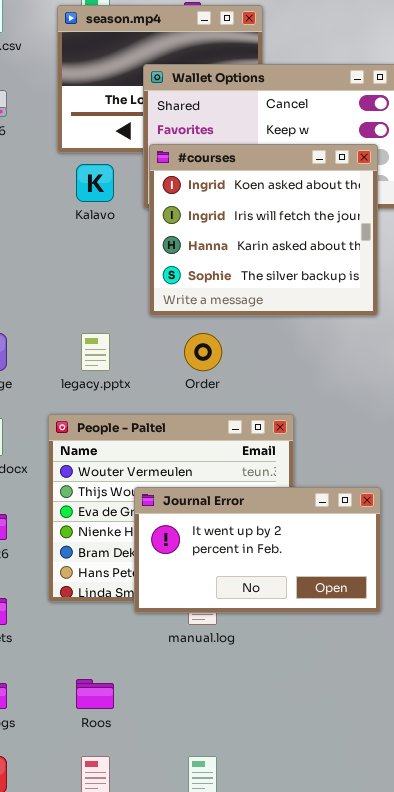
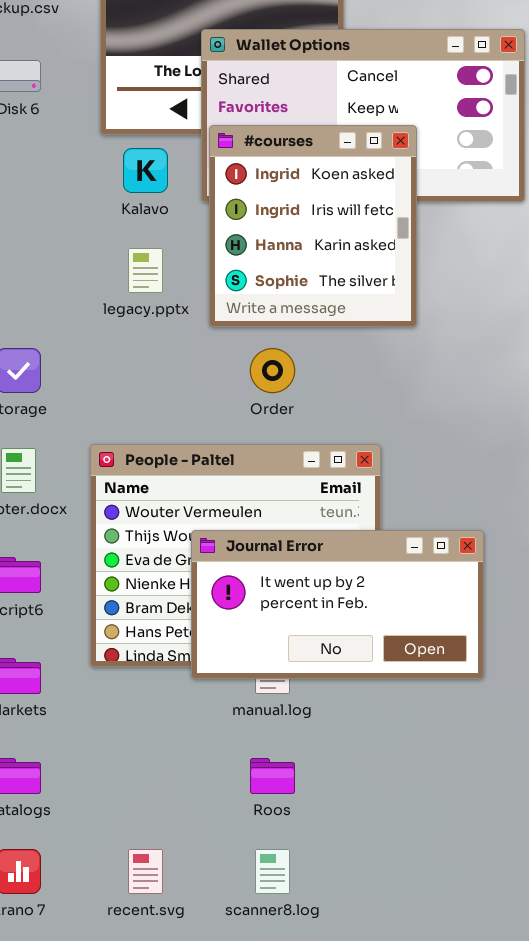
#courses: [149,144,378,316] -> [209,125,417,327], resized
legacy.pptx: [81,333,110,371] -> [128,248,163,293], moved
Roos: [76,679,114,709] -> [250,758,295,794], moved

